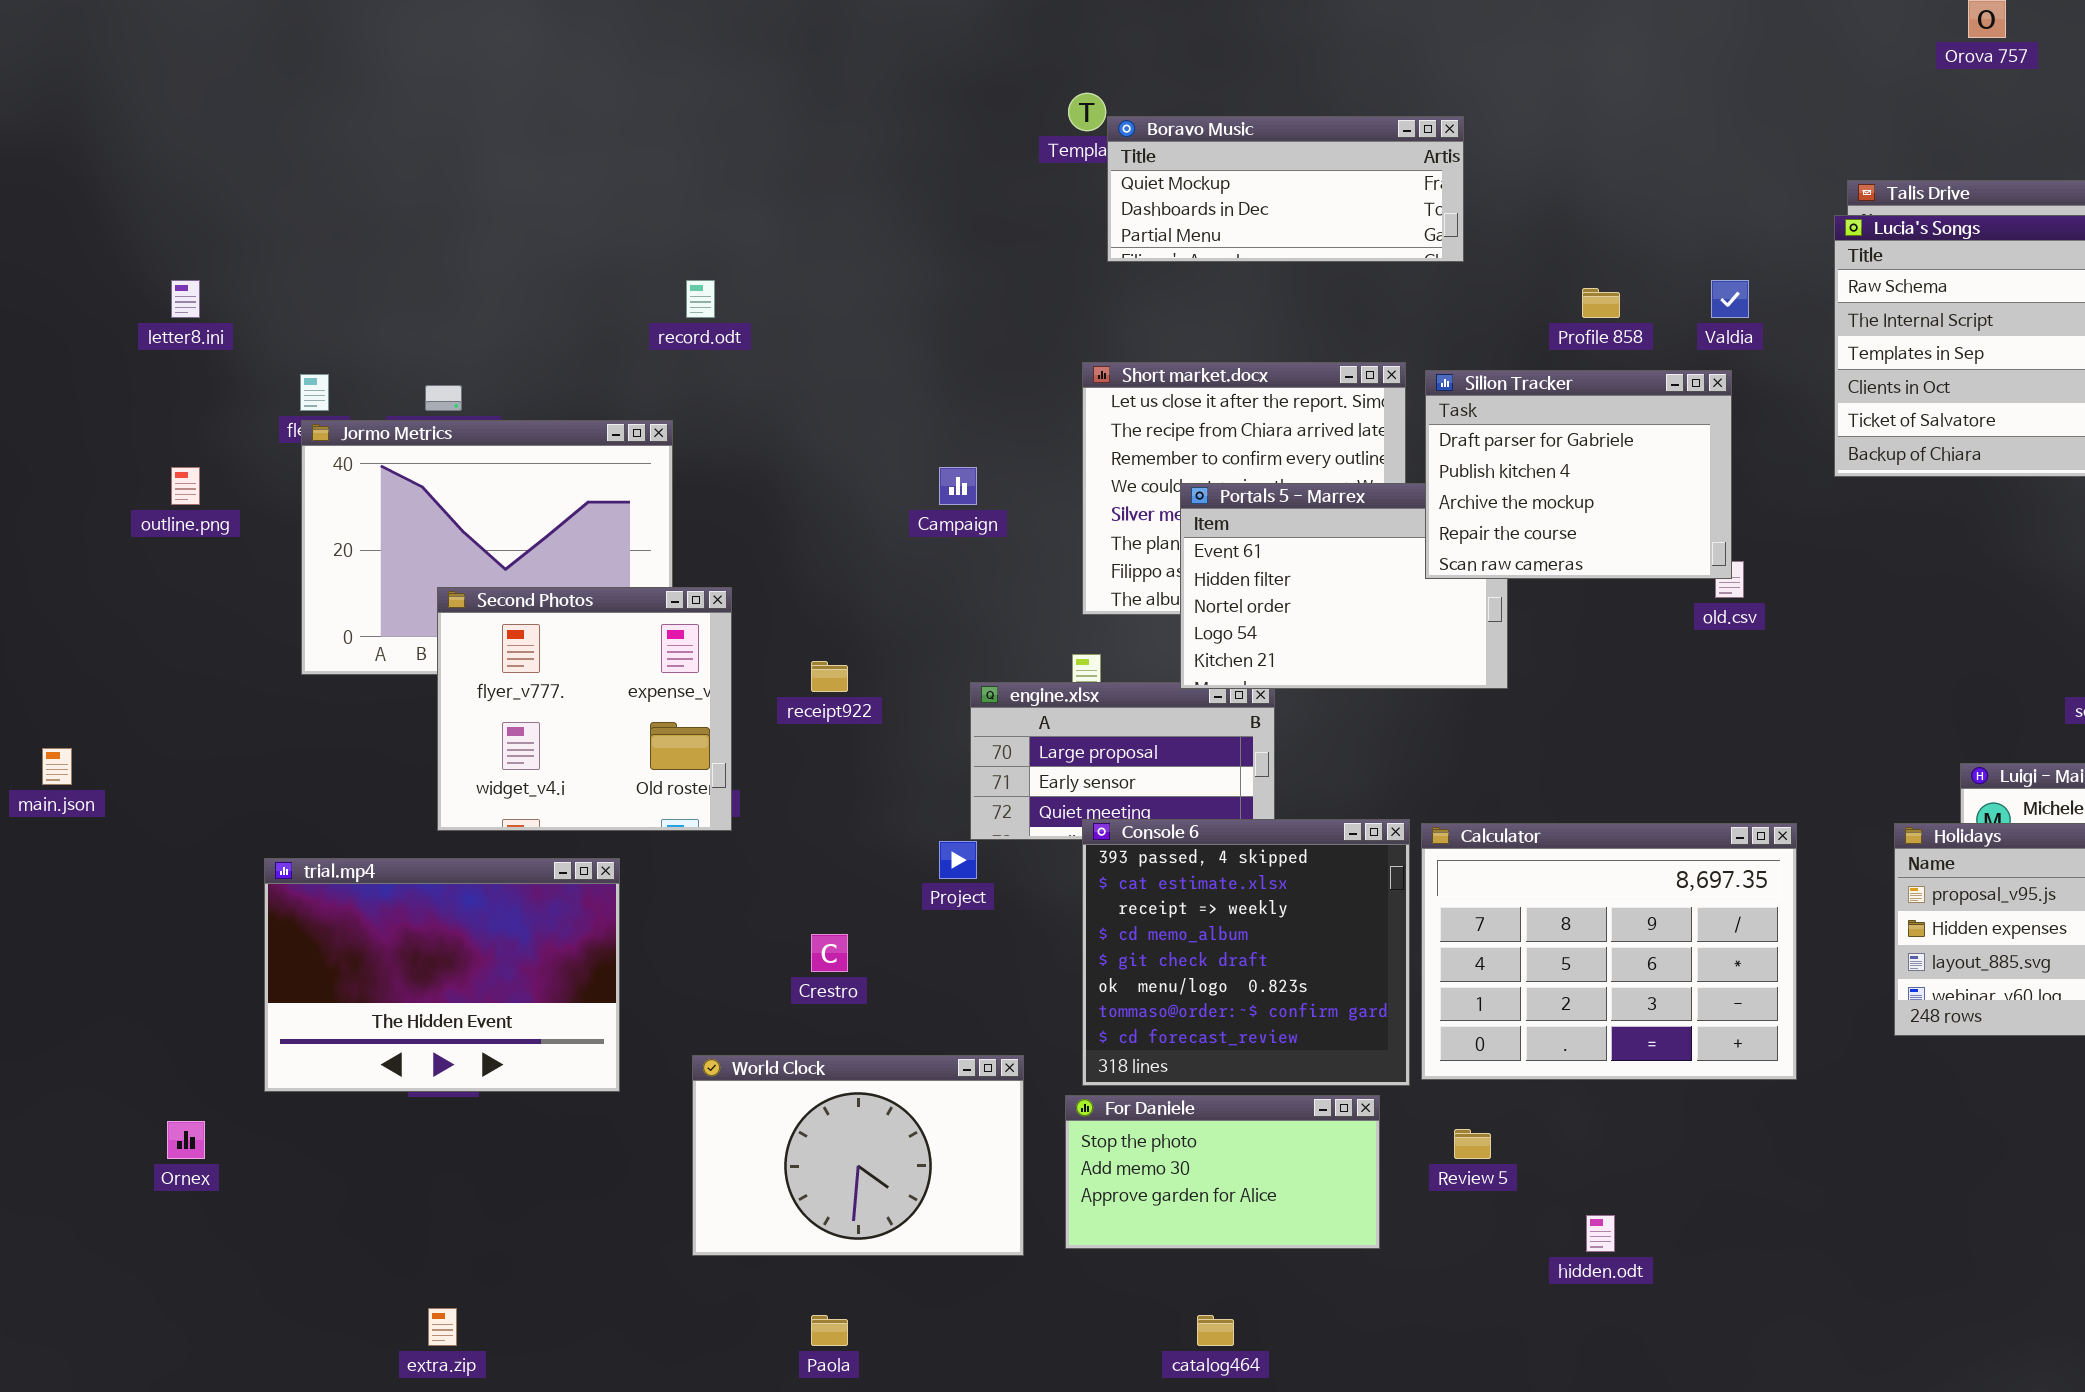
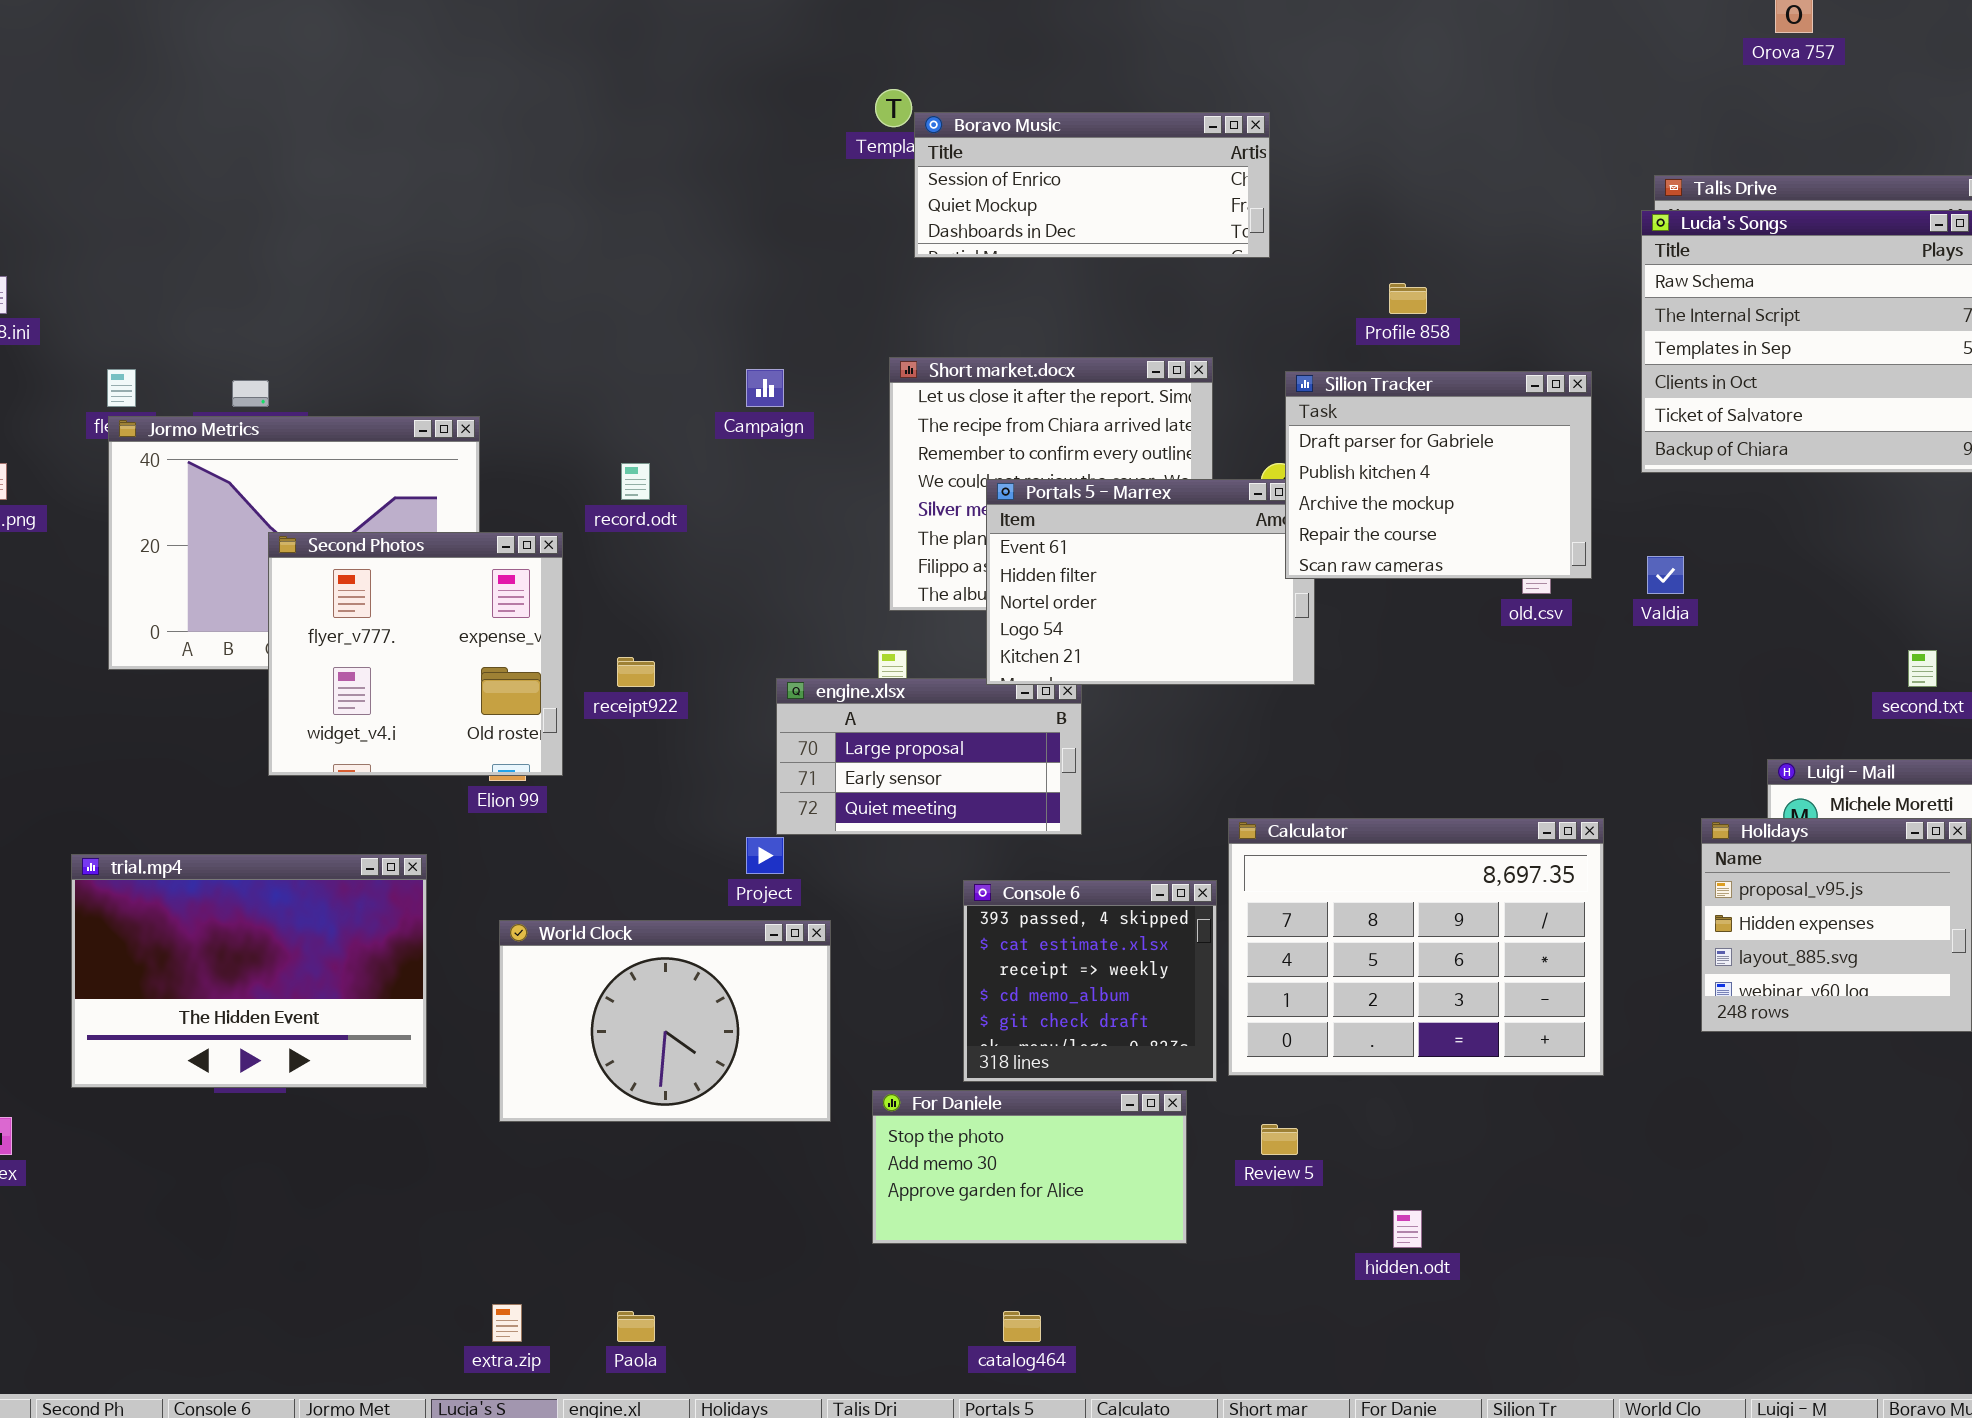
Boravo Music: [1107,116,1464,262] -> [914,112,1270,258], scrolled up 1 row
record.odt: [686,280,715,318] -> [621,463,650,500], moved
Valdia: [1711,280,1749,318] -> [1647,556,1684,594], moved
Silion Tracker: [1425,370,1732,579] -> [1285,371,1592,579], moved
Campaign: [939,467,977,505] -> [746,369,784,407], moved
Second Photos: [437,587,732,831] -> [268,532,563,776], moved
Console 6: [1082,819,1410,1086] -> [963,880,1217,1082], resized
World Clock: [692,1055,1024,1256] -> [499,920,831,1122], moved
extra.zip: [428,1308,457,1346] -> [492,1304,522,1342], moved

